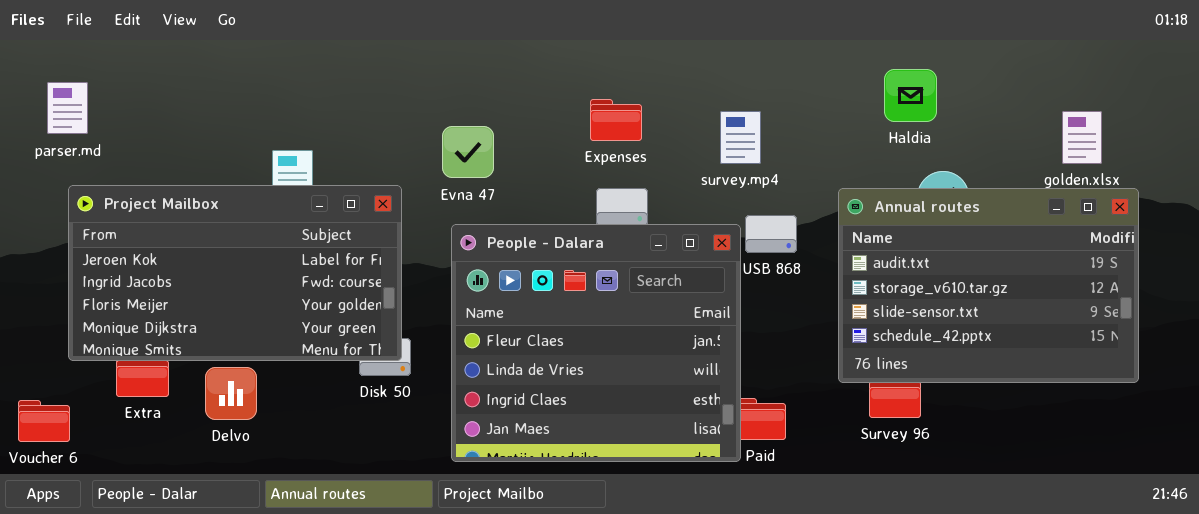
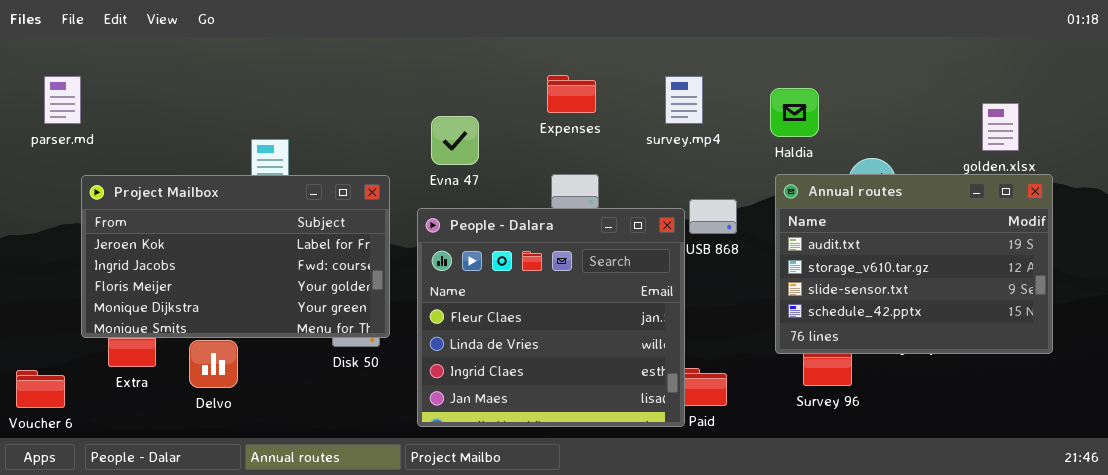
Haldia: [884,69,937,122] -> [770,88,819,137], moved
Expenses: [590,99,642,141] -> [547,75,596,113], moved
survey.mp4: [720,111,761,164] -> [665,76,703,124], moved
Evna 47: [442,126,494,178] -> [431,116,479,165], moved
Project Mailbox: [68,185,402,361] -> [81,175,390,338], moved

